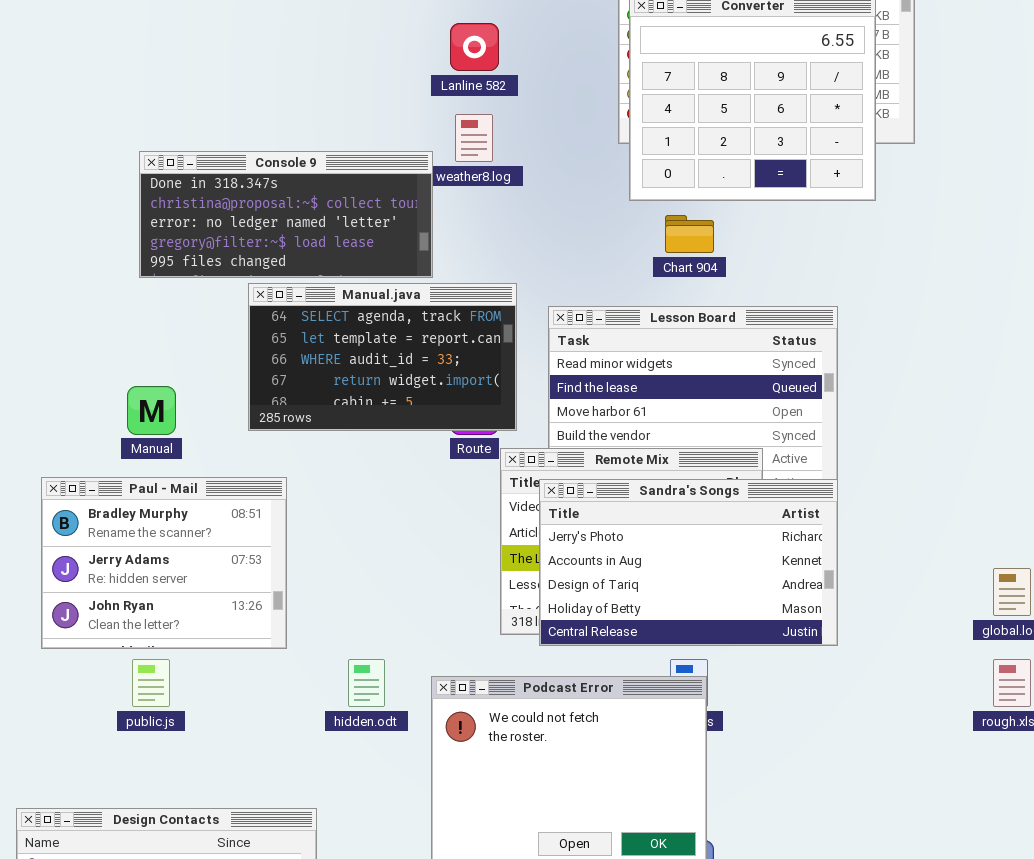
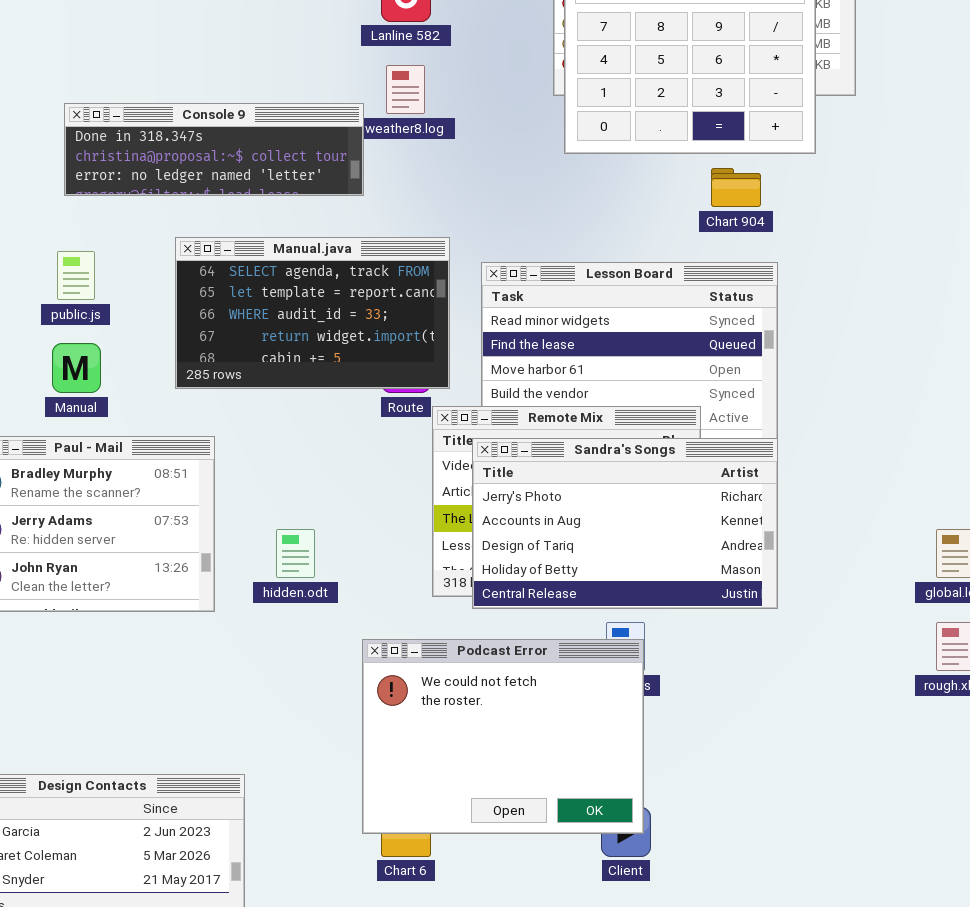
Console 9: [139,151,433,278] -> [64,103,364,196], resized
Chart 904: [665,215,714,253] -> [711,168,761,207], moved
public.js: [132,659,170,707] -> [57,251,95,300], moved
hidden.odt: [348,659,385,707] -> [276,529,315,578], moved

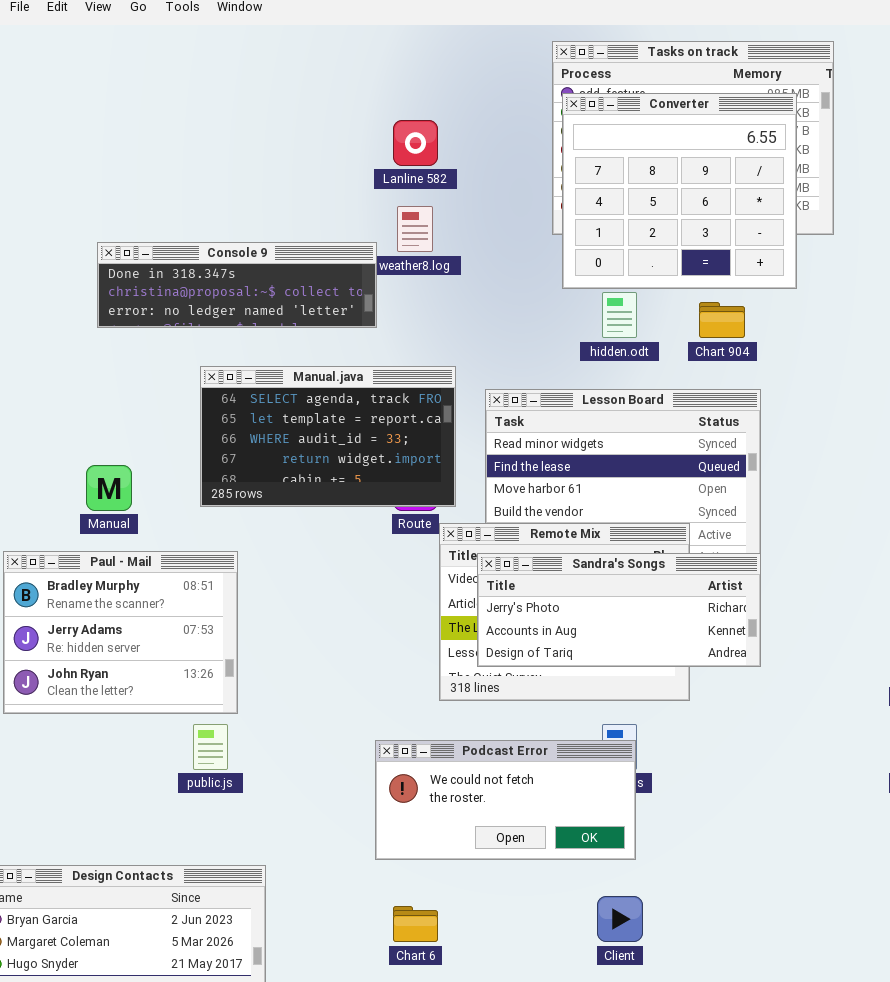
public.js: [57,251,95,300] -> [193,724,228,770], moved
Sandra's Songs: [472,438,778,609] -> [477,553,761,667], resized
hidden.odt: [276,529,315,578] -> [602,292,637,338], moved
Podcast Error: [362,639,644,834] -> [375,740,636,860], resized

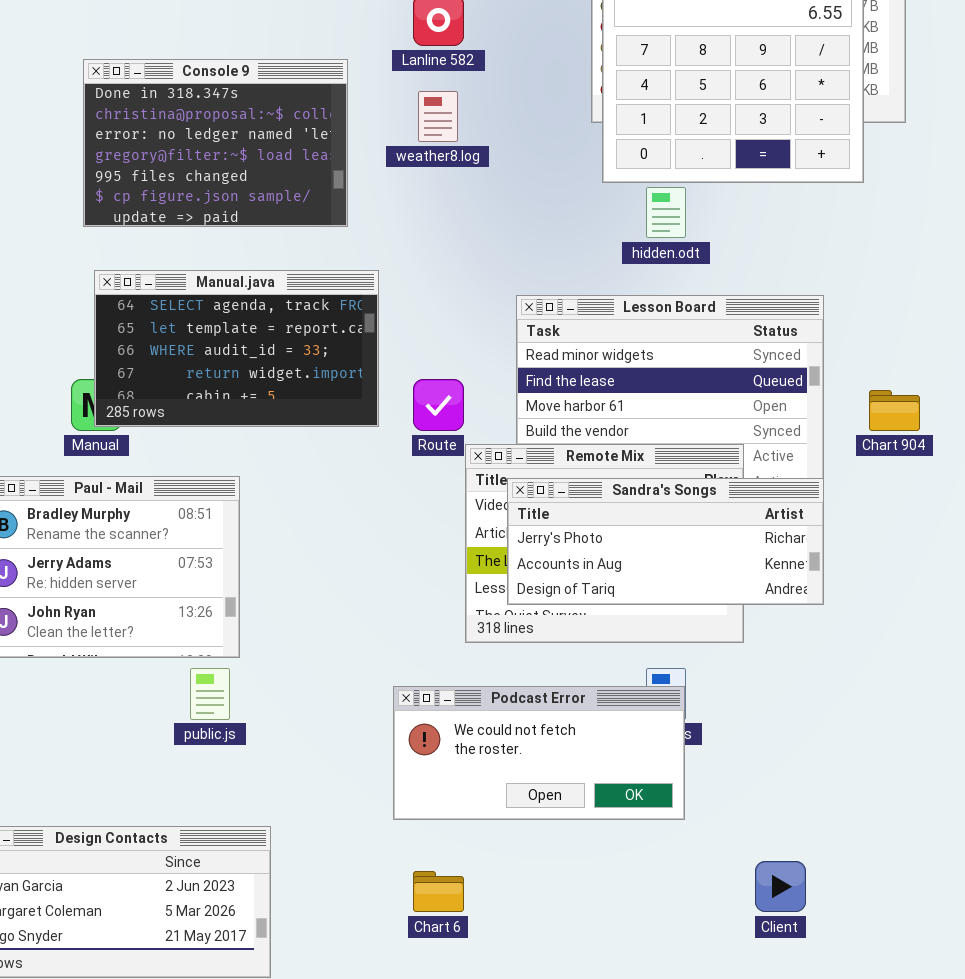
Console 9: [97,242,377,328] -> [83,59,348,227], resized
Chart 904: [699,302,745,338] -> [869,390,920,431], moved
Manual.java: [200,366,456,507] -> [94,270,379,427], moved
Client: [597,896,643,942] -> [755,861,806,912], moved

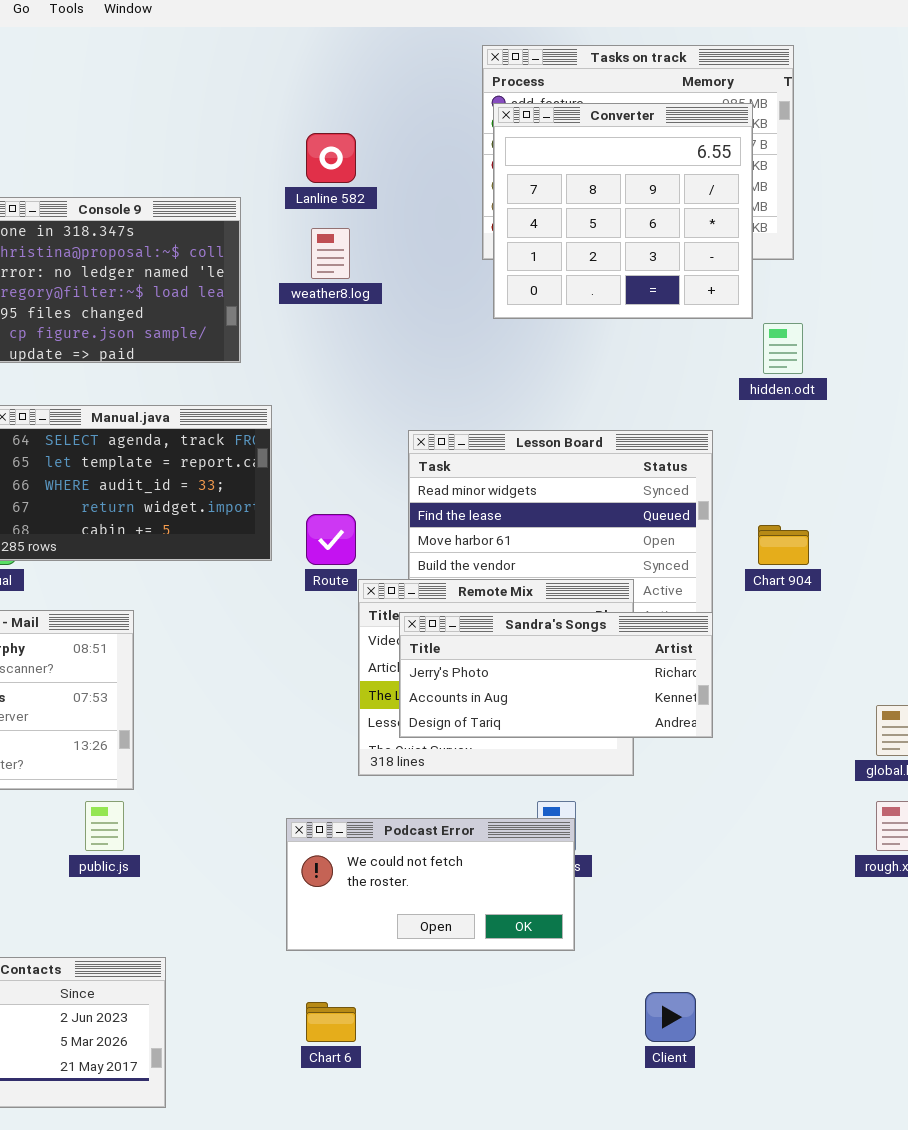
hidden.odt: [646,187,686,238] -> [763,323,803,374], moved

